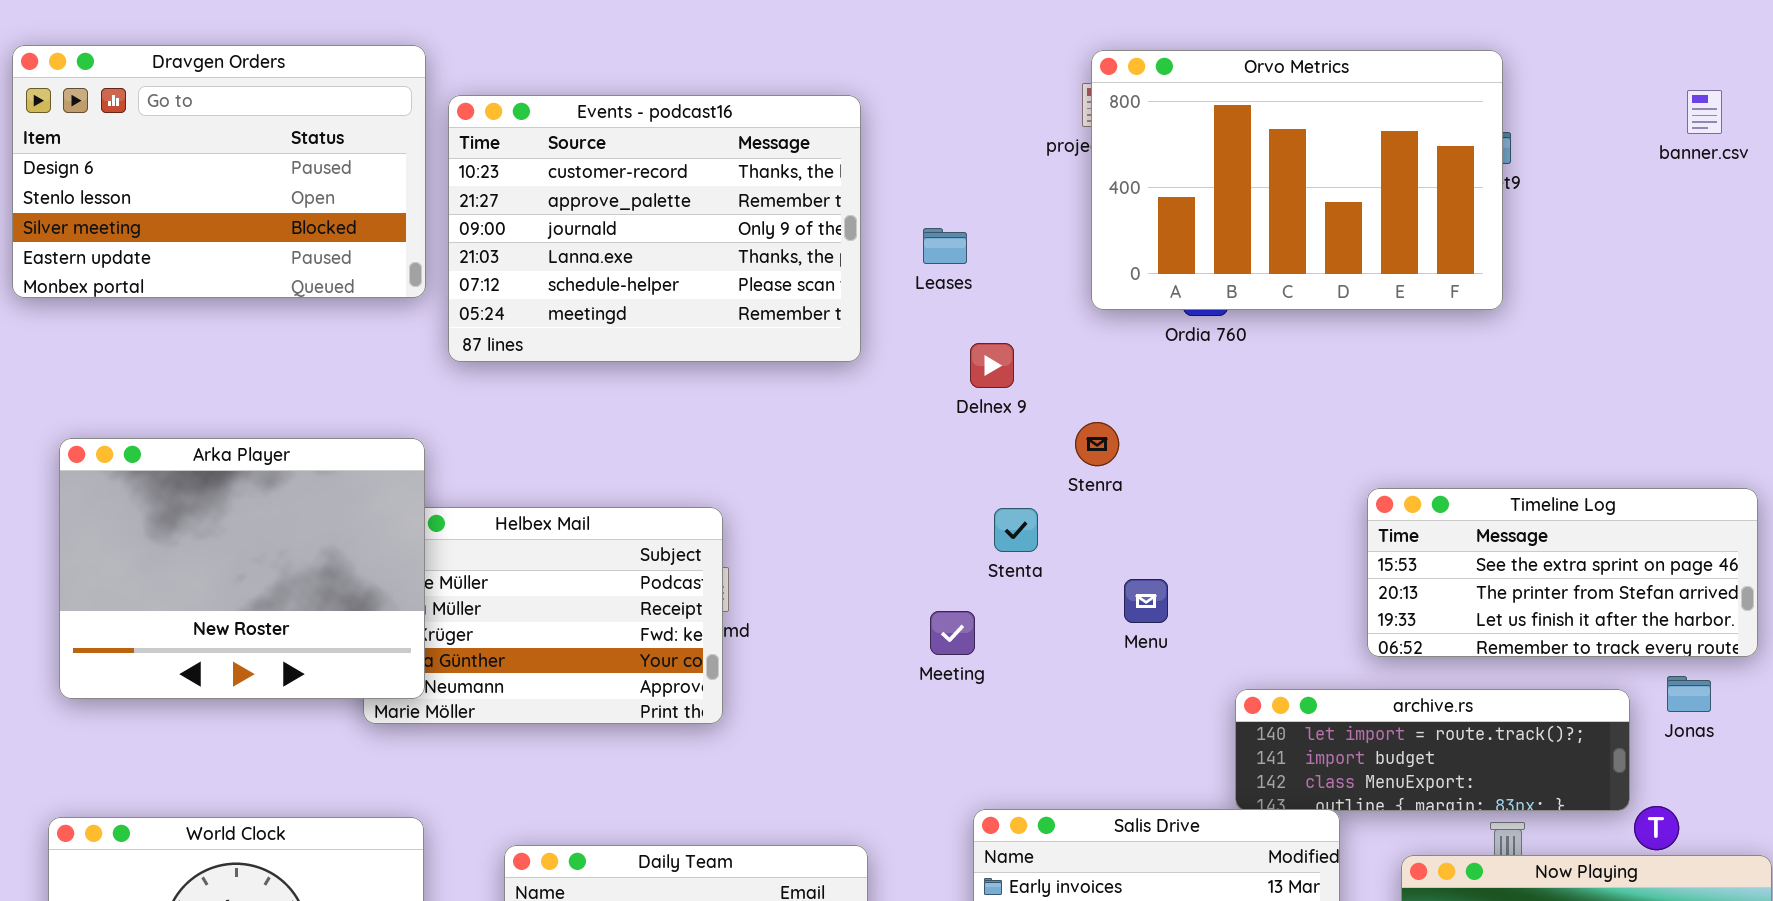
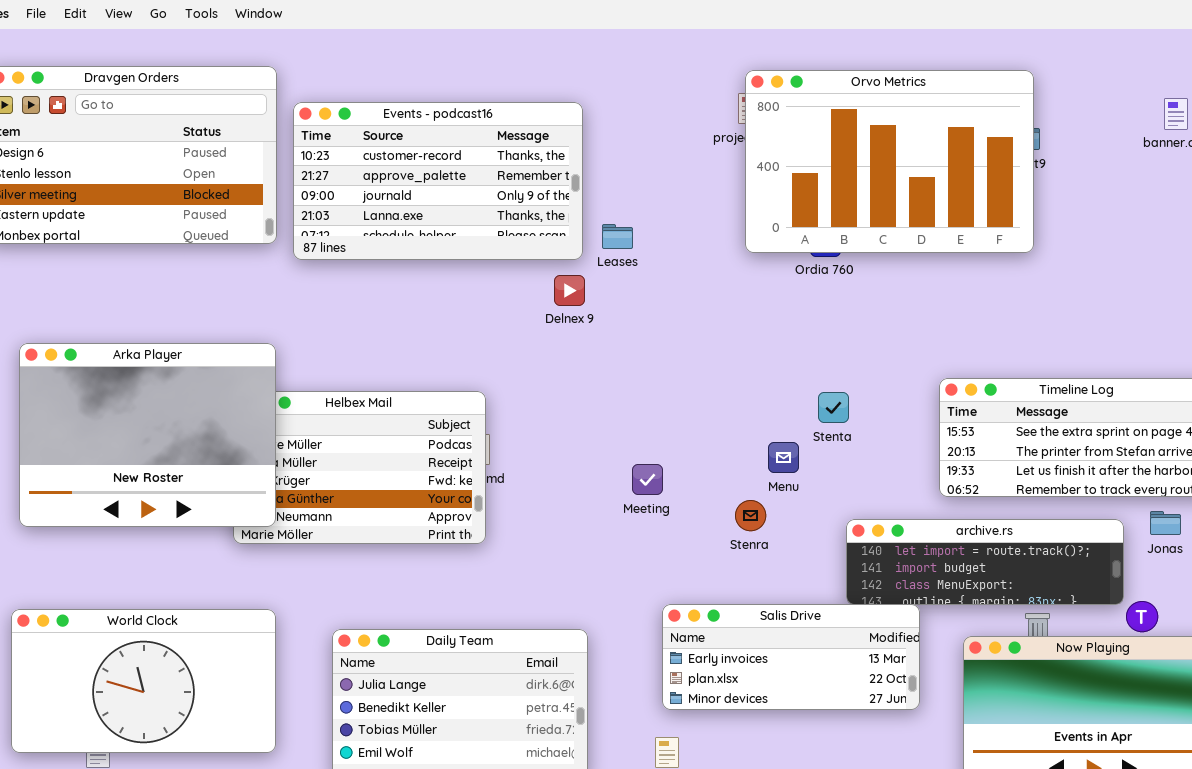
Events - podcast16: [448,95,861,362] -> [293,102,583,260], resized
Leases: [923,228,967,264] -> [602,224,633,249], moved
Delnex 9: [970,343,1014,388] -> [554,275,585,306], moved
Stenra: [1075,422,1119,466] -> [735,500,766,531], moved
Stenta: [994,508,1038,552] -> [818,392,849,423], moved

